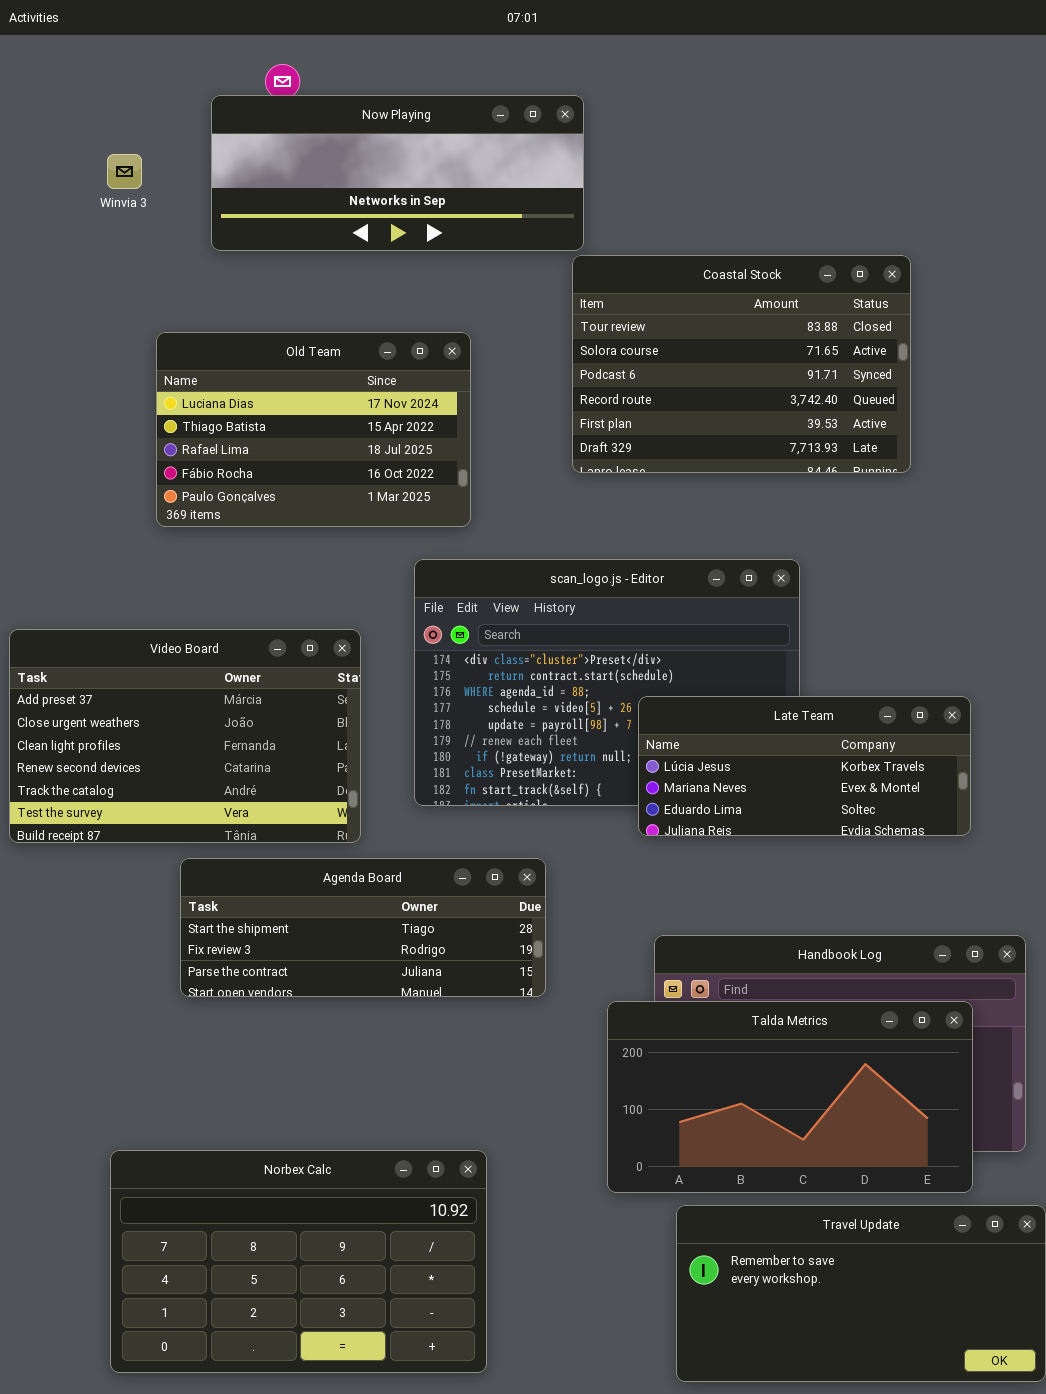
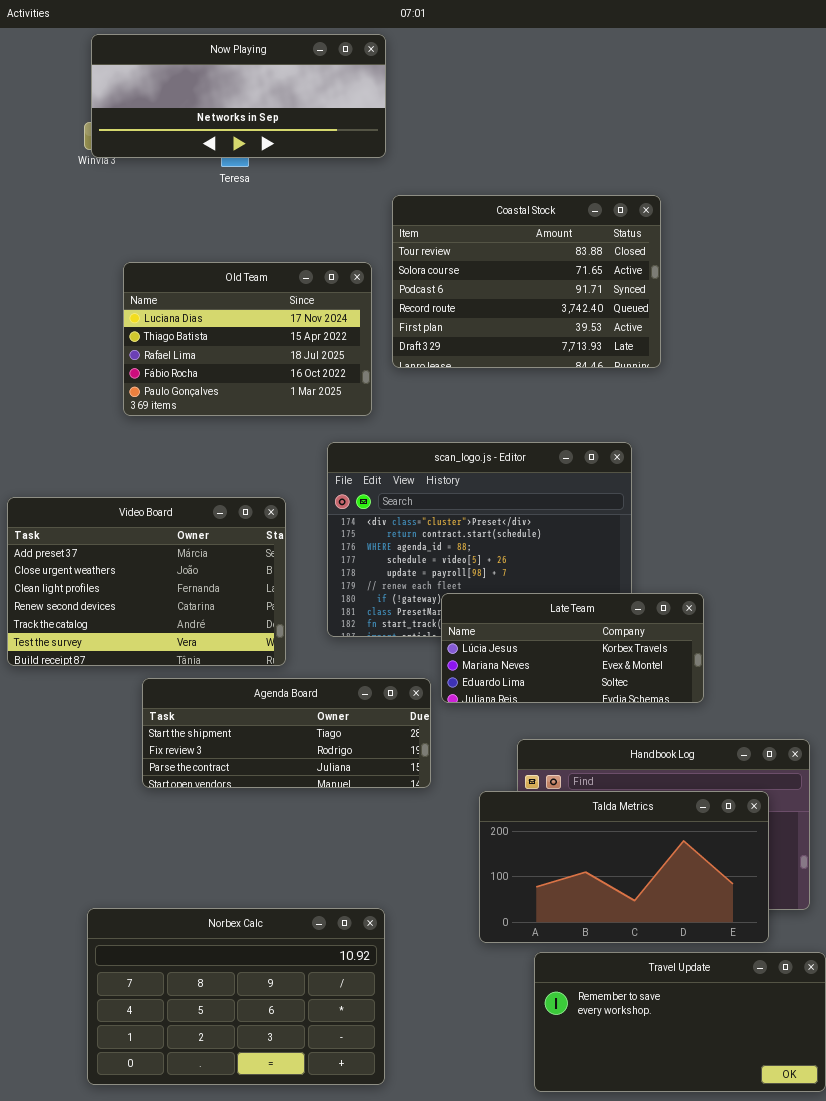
Now Playing: [211,95,584,251] -> [91,34,386,158], moved
Coastal Stock: [572,255,911,473] -> [392,195,661,368], moved
Late Team: [638,696,971,836] -> [441,593,704,703], moved

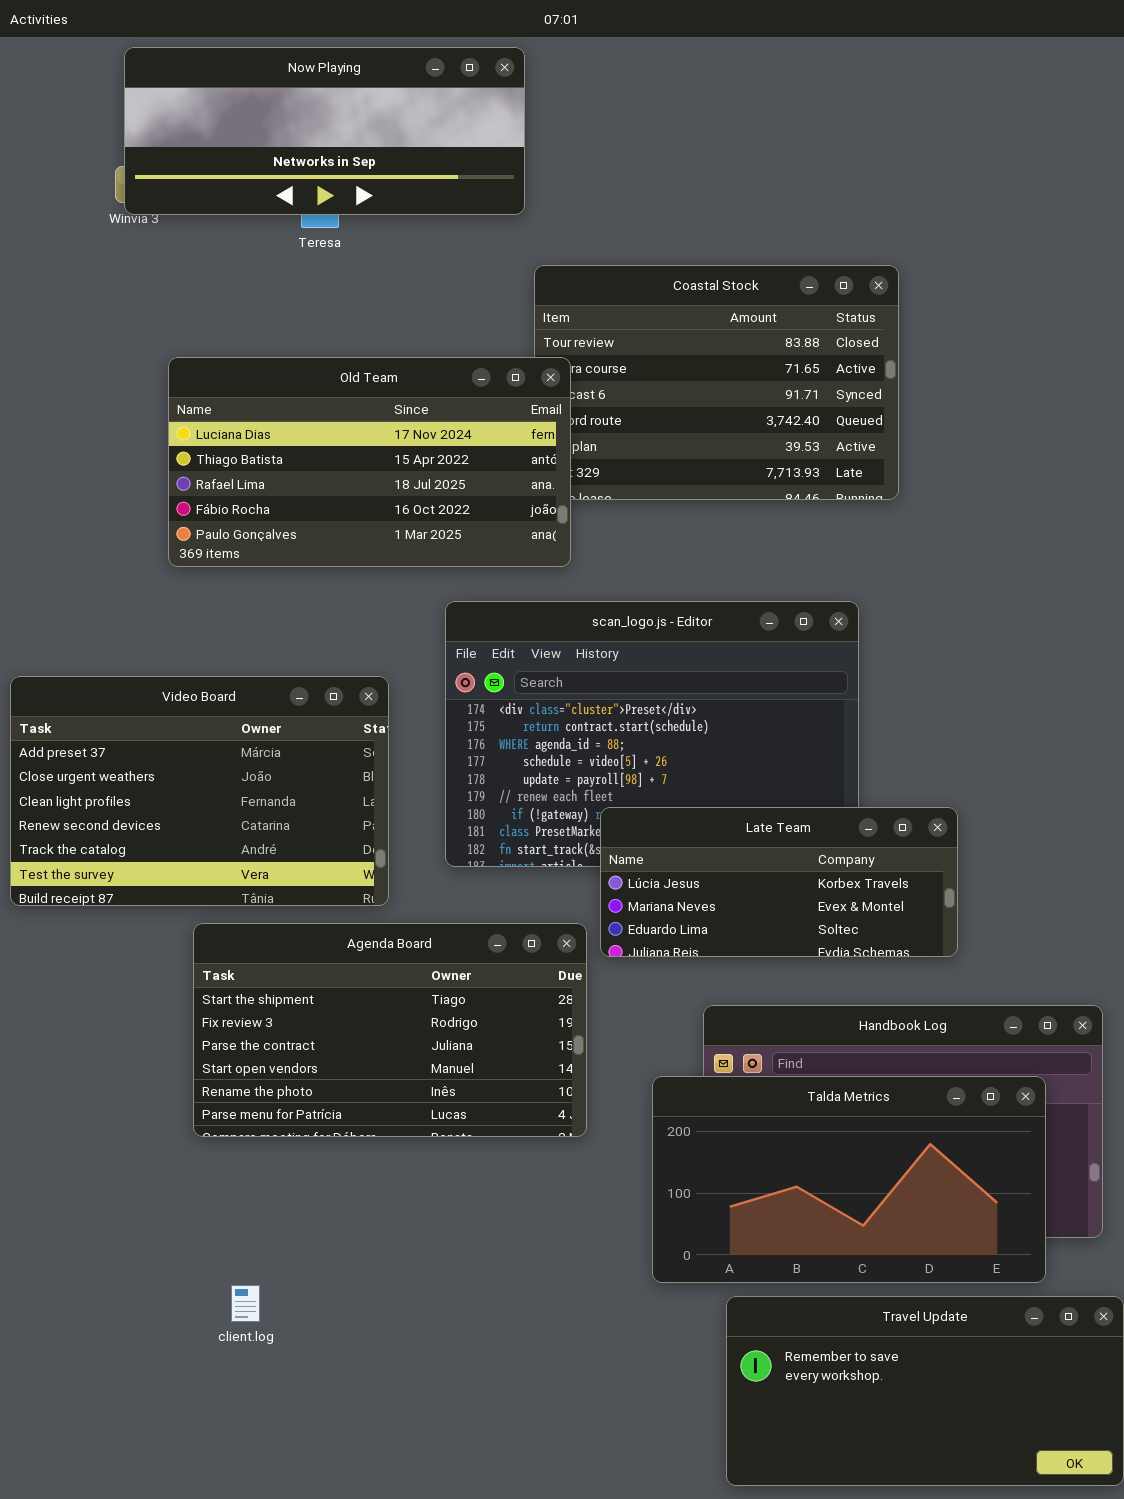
Old Team: [123,262,372,416] -> [168,357,571,567], resized
Agenda Board: [142,678,431,788] -> [193,923,587,1137], resized
Norbex Calc: [87,908,385,1085] -> none, closed

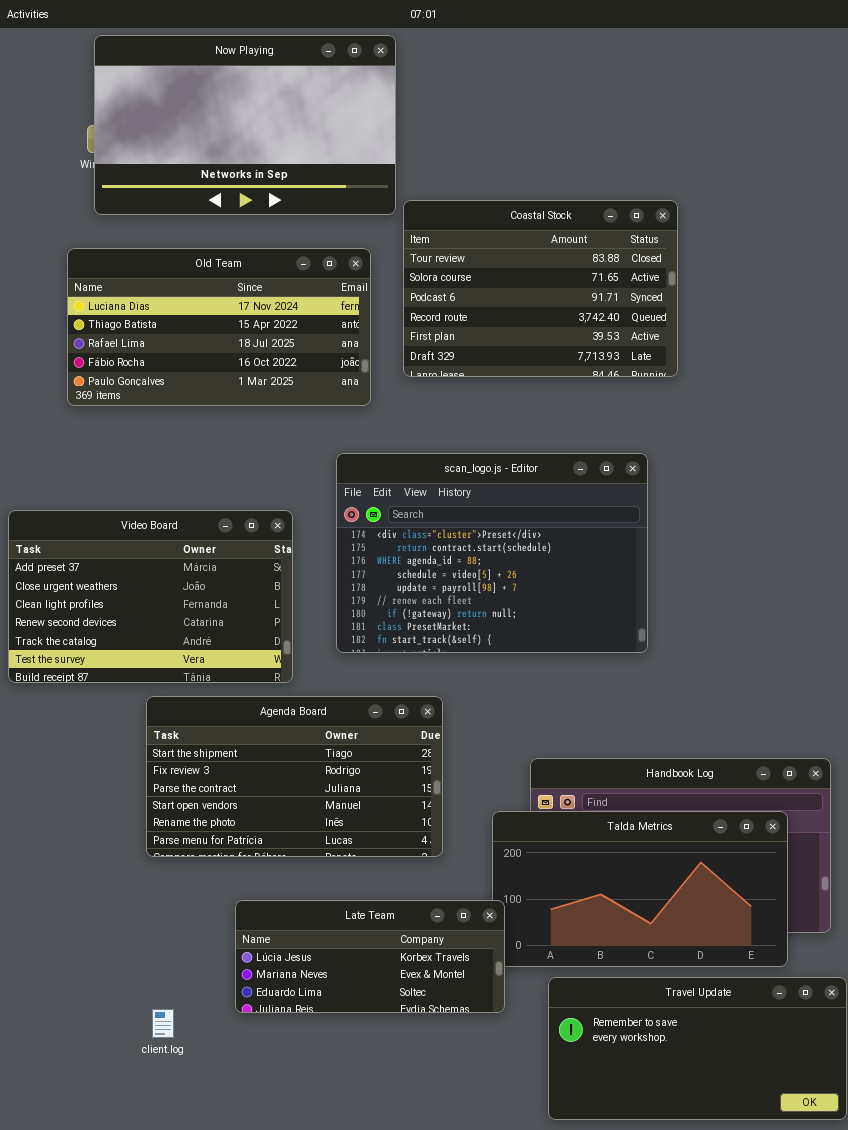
Now Playing: [124,47,525,215] -> [94,35,396,215], resized
Old Team: [168,357,571,567] -> [67,248,371,406], moved
Late Team: [600,807,958,957] -> [235,900,505,1013], moved
client.log: [231,1285,260,1322] -> [152,1009,174,1038], moved

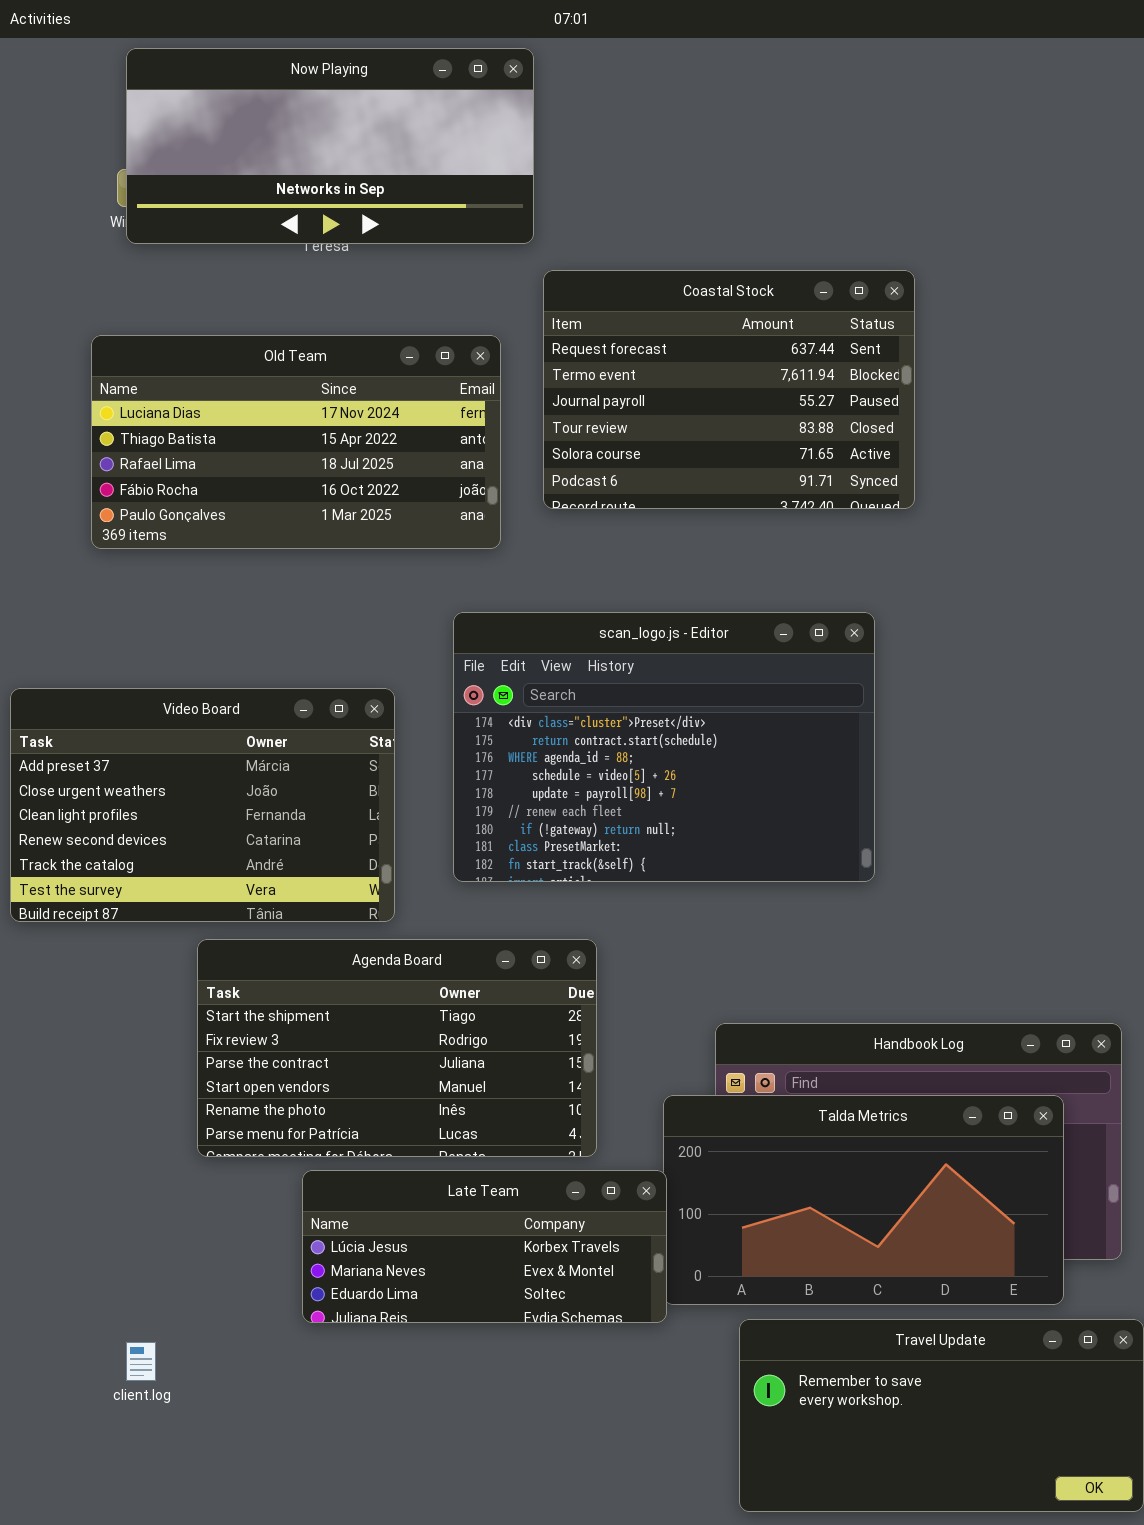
Now Playing: [94,35,396,215] -> [126,48,534,244], resized
Coastal Stock: [403,200,678,377] -> [543,270,915,509], scrolled up 3 rows
Late Team: [235,900,505,1013] -> [302,1170,667,1323], moved
client.log: [152,1009,174,1038] -> [126,1342,156,1381], moved

